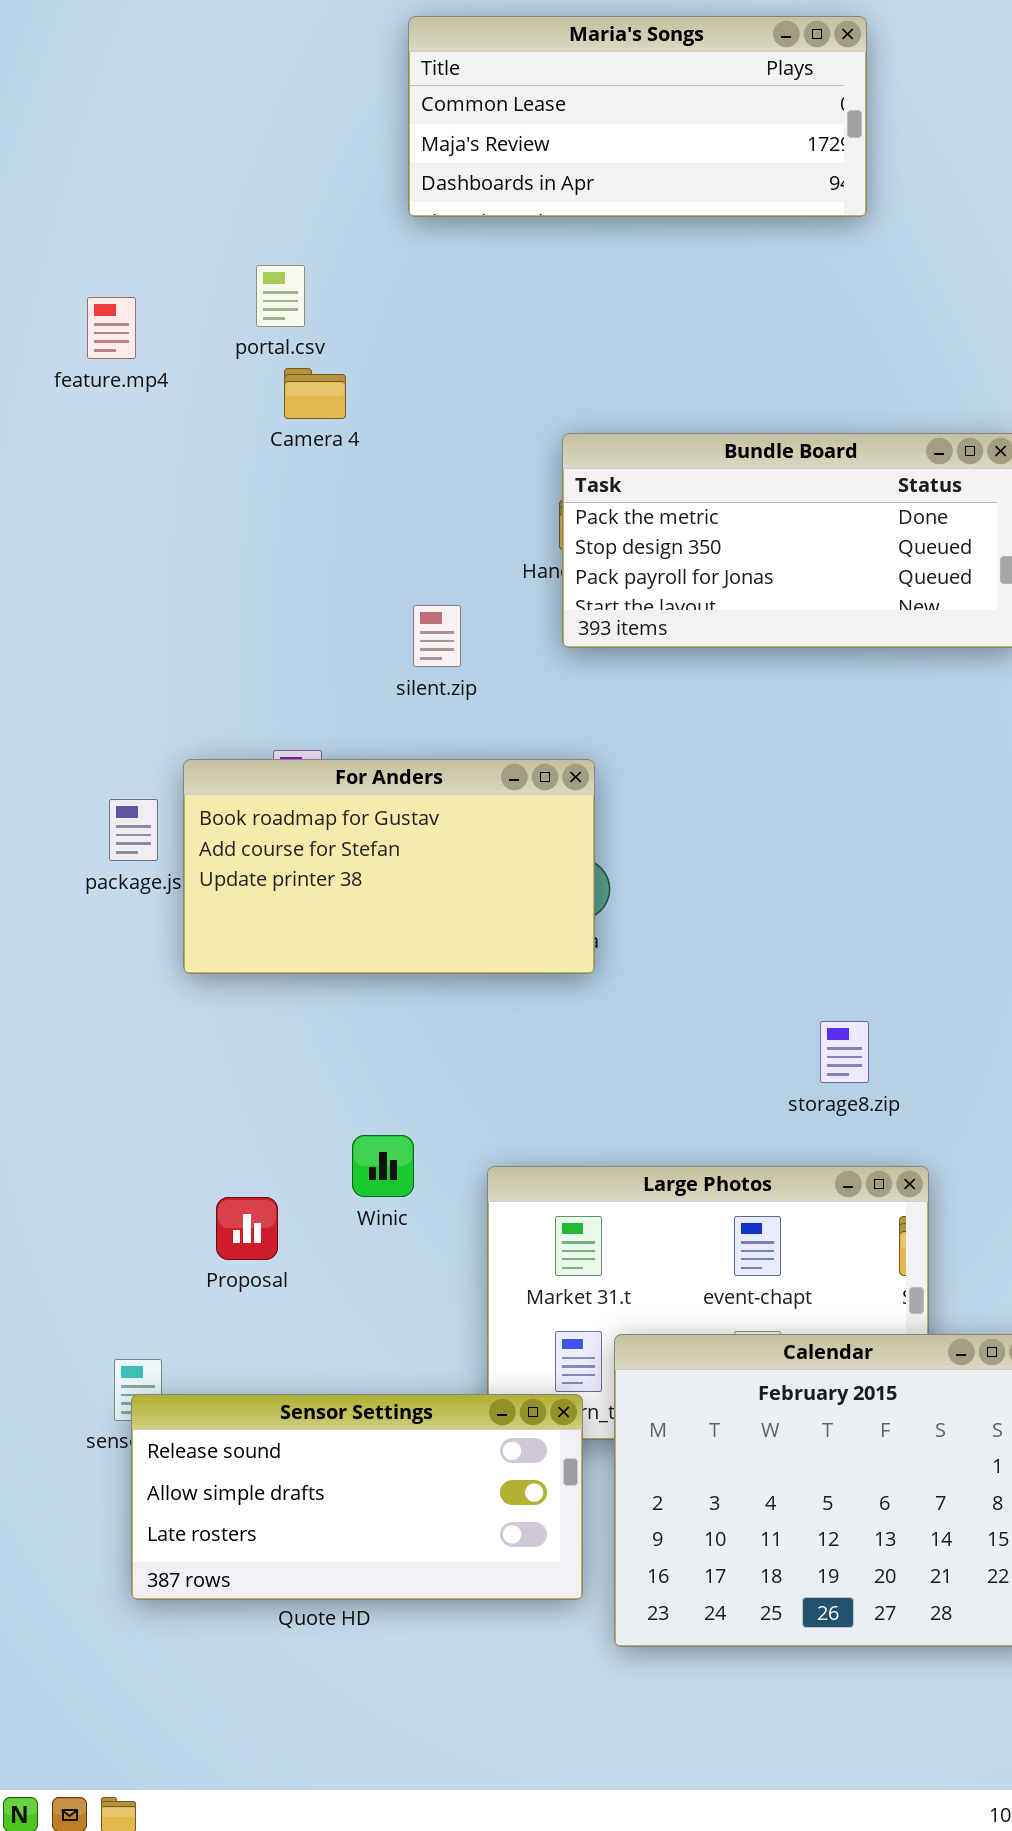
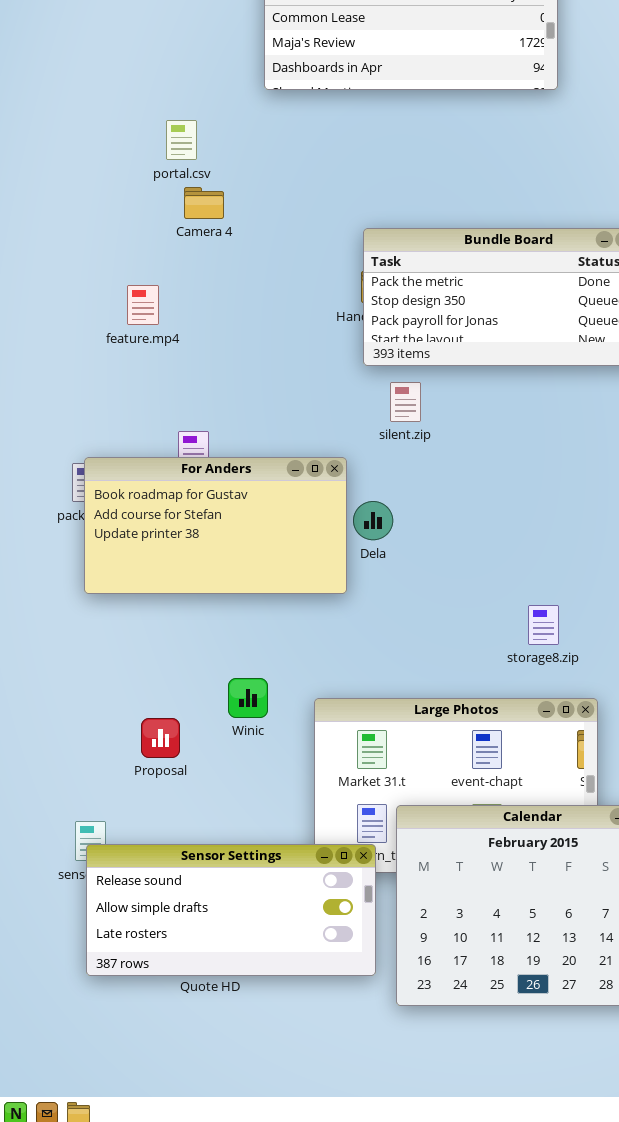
feature.mp4: [87,297,136,359] -> [127,285,159,325], moved
silent.zip: [413,605,461,667] -> [390,382,421,422], moved
For Anders: [183,759,595,974] -> [84,457,347,594], moved

